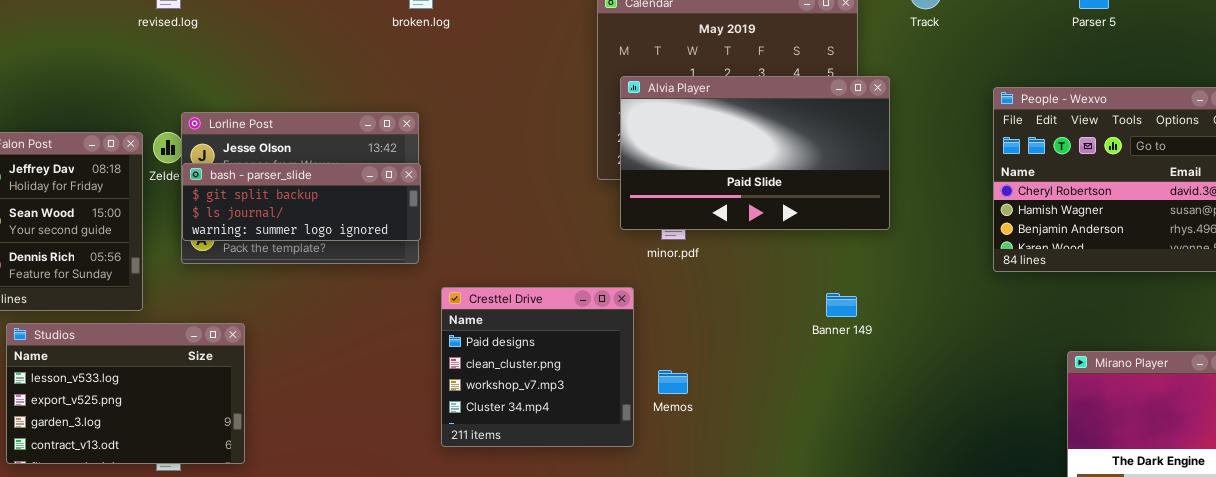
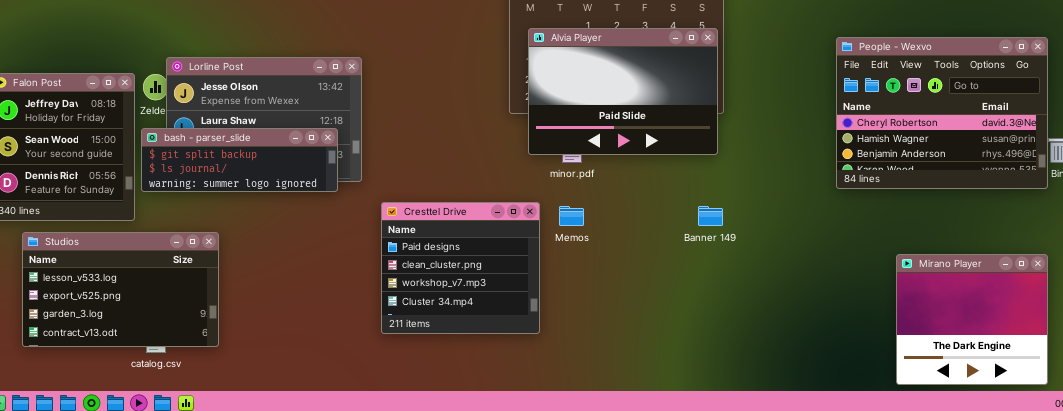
Alvia Player: [620,76,890,230] -> [528,28,718,155], resized
bash - parser_slide: [182,163,421,241] -> [141,128,338,192], moved
Memos: [658,370,688,394] -> [559,206,584,226], moved

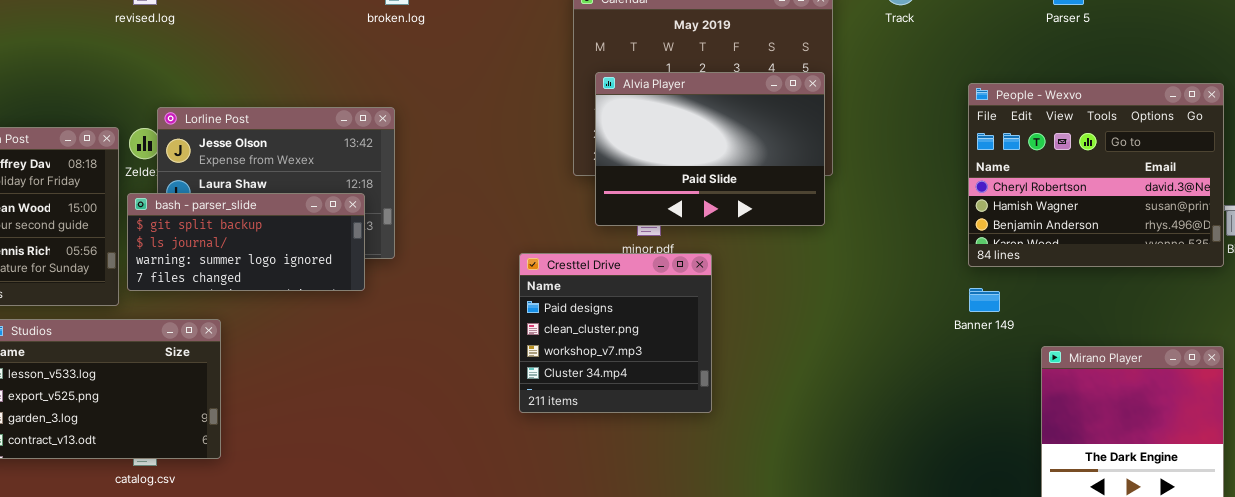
bash - parser_slide: [141,128,338,192] -> [127,193,365,291], resized
Cresttel Drive: [381,202,540,334] -> [519,253,712,413], moved
Banner 149: [698,206,723,226] -> [969,288,1000,312], moved

